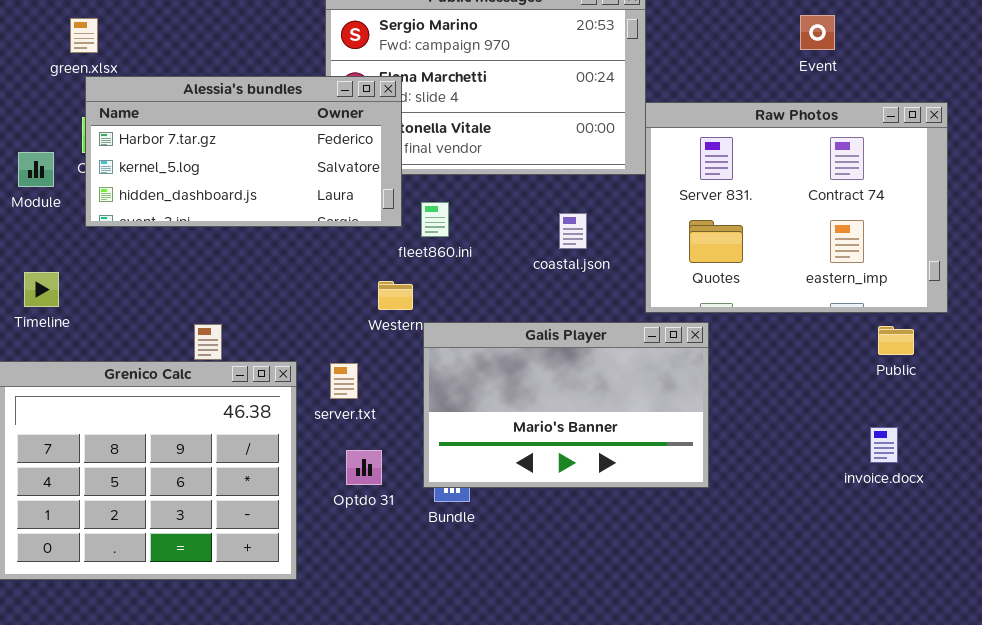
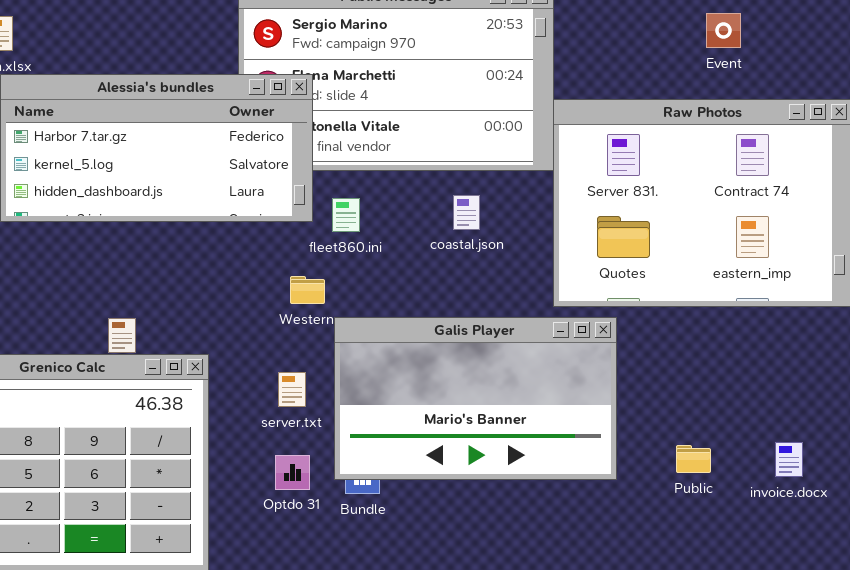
coastal.json: [559,213,587,249] -> [453,195,480,230], moved
Public: [878,326,914,355] -> [676,445,711,473], moved
server.txt: [330,363,358,399] -> [278,372,306,407], moved
invoice.docx: [870,427,898,463] -> [775,442,803,477], moved
Optdo 31: [346,450,382,485] -> [275,455,310,490], moved

